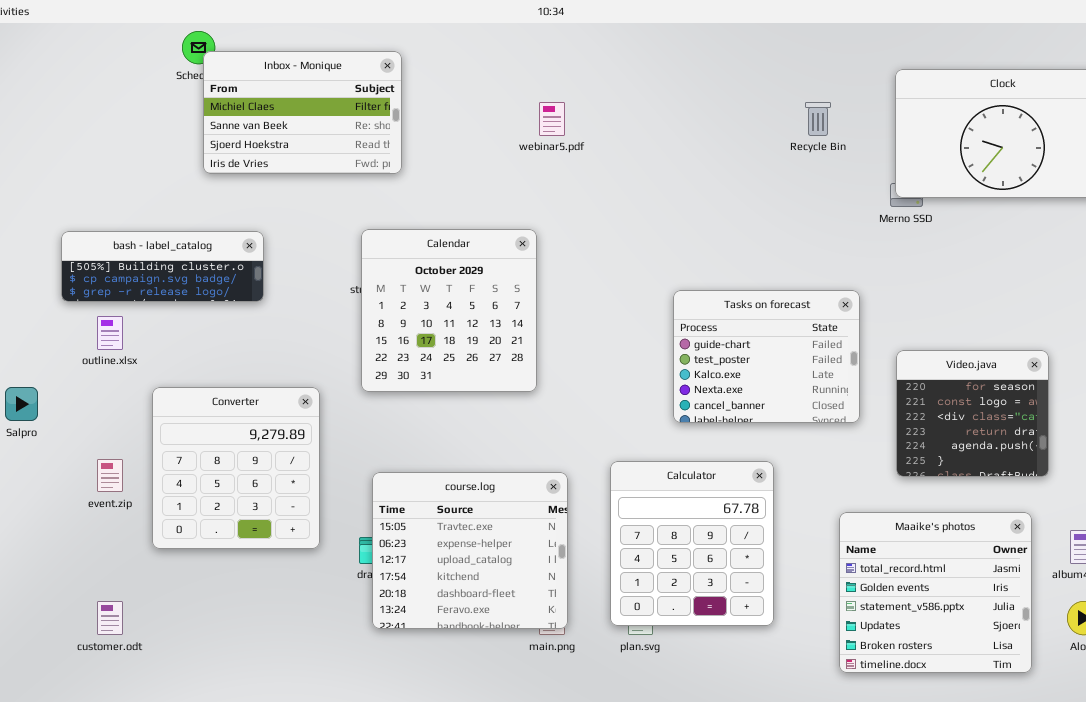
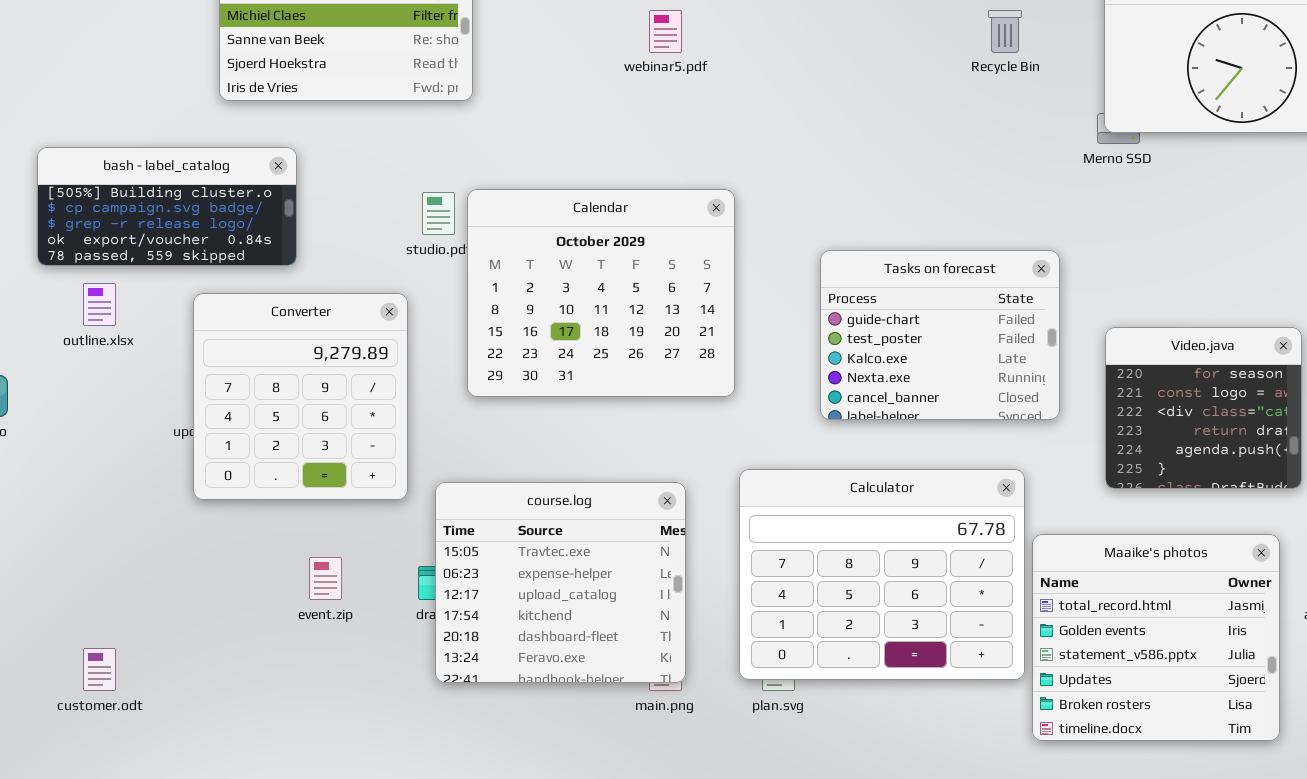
Calendar: [361,229,537,392] -> [467,189,735,397], moved, resized
bash - label_catalog: [61,231,264,302] -> [37,147,297,266], resized
Converter: [152,387,320,549] -> [193,293,408,500], moved
event.zip: [97,459,123,492] -> [309,557,342,600], moved
Calculator: [610,461,774,626] -> [739,469,1025,680], resized

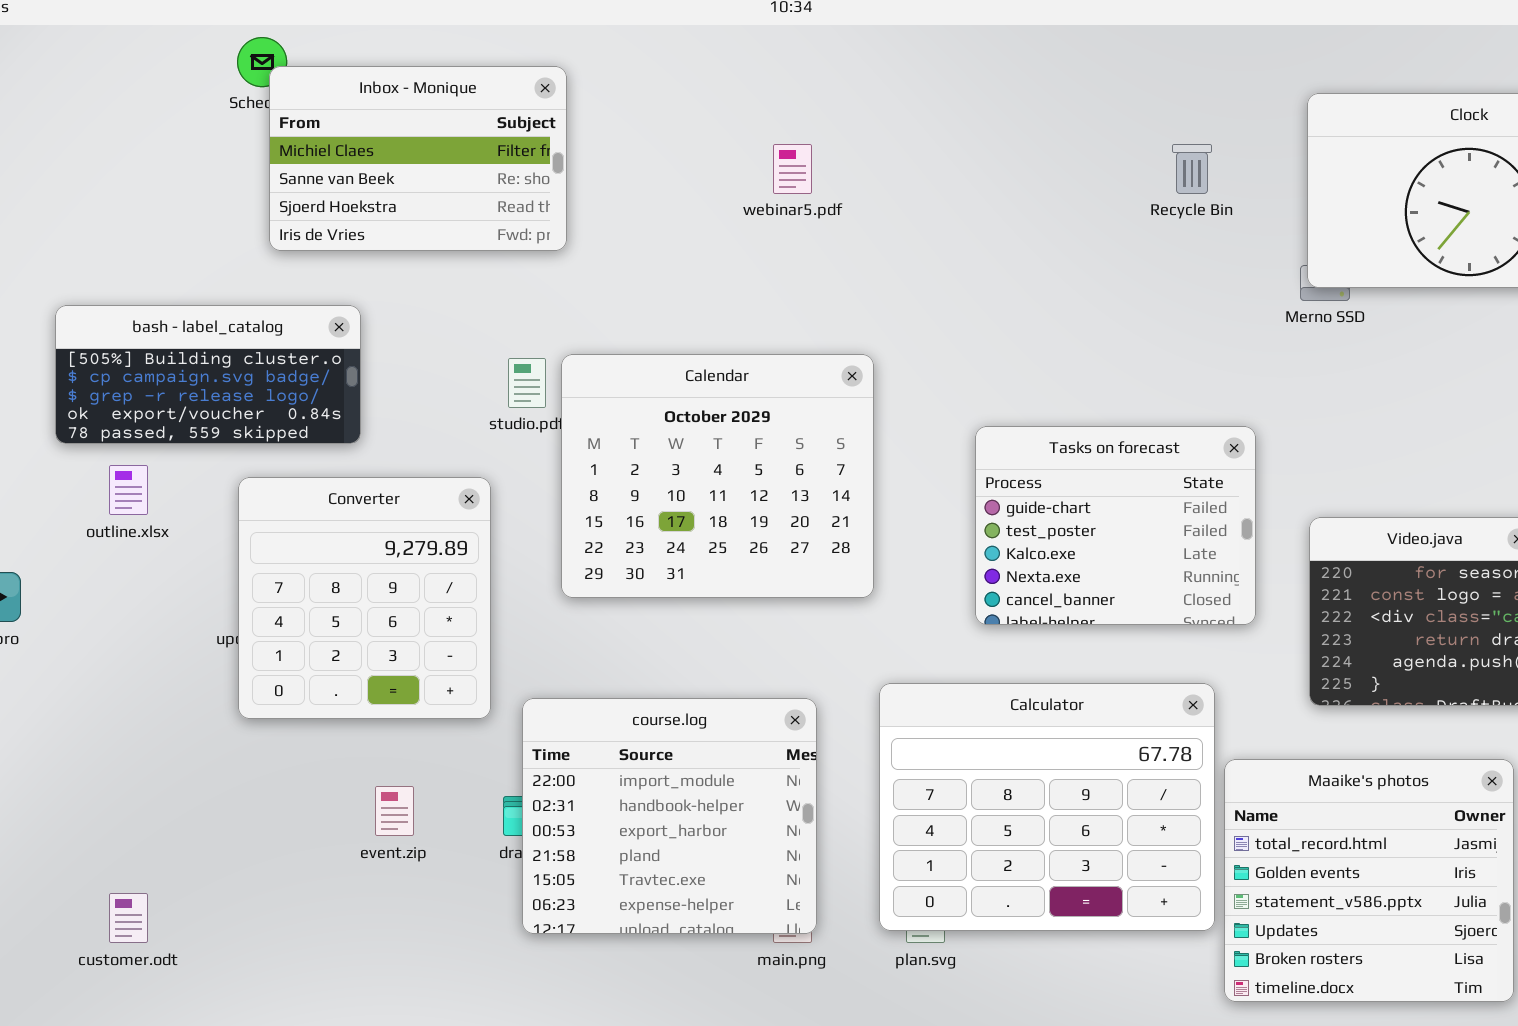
course.log: [435,482,686,683] -> [522,698,817,934], scrolled up 4 rows

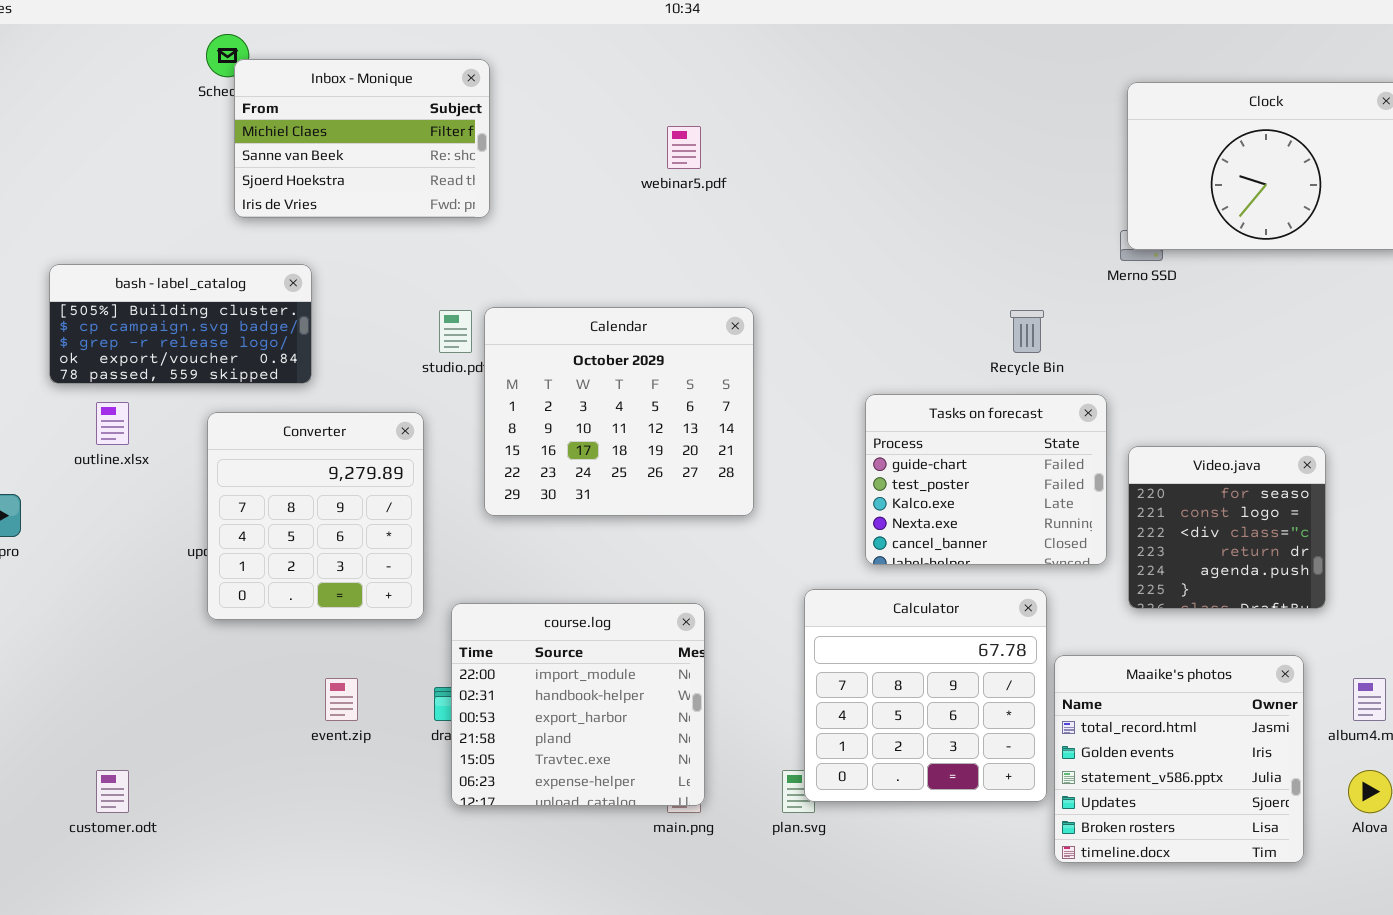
Recycle Bin: [1172,144,1212,194] -> [1010,310,1044,353], moved
Tasks on forecast: [975,426,1256,625] -> [865,394,1107,565], moved
Calculator: [879,683,1215,931] -> [804,589,1047,802], resized

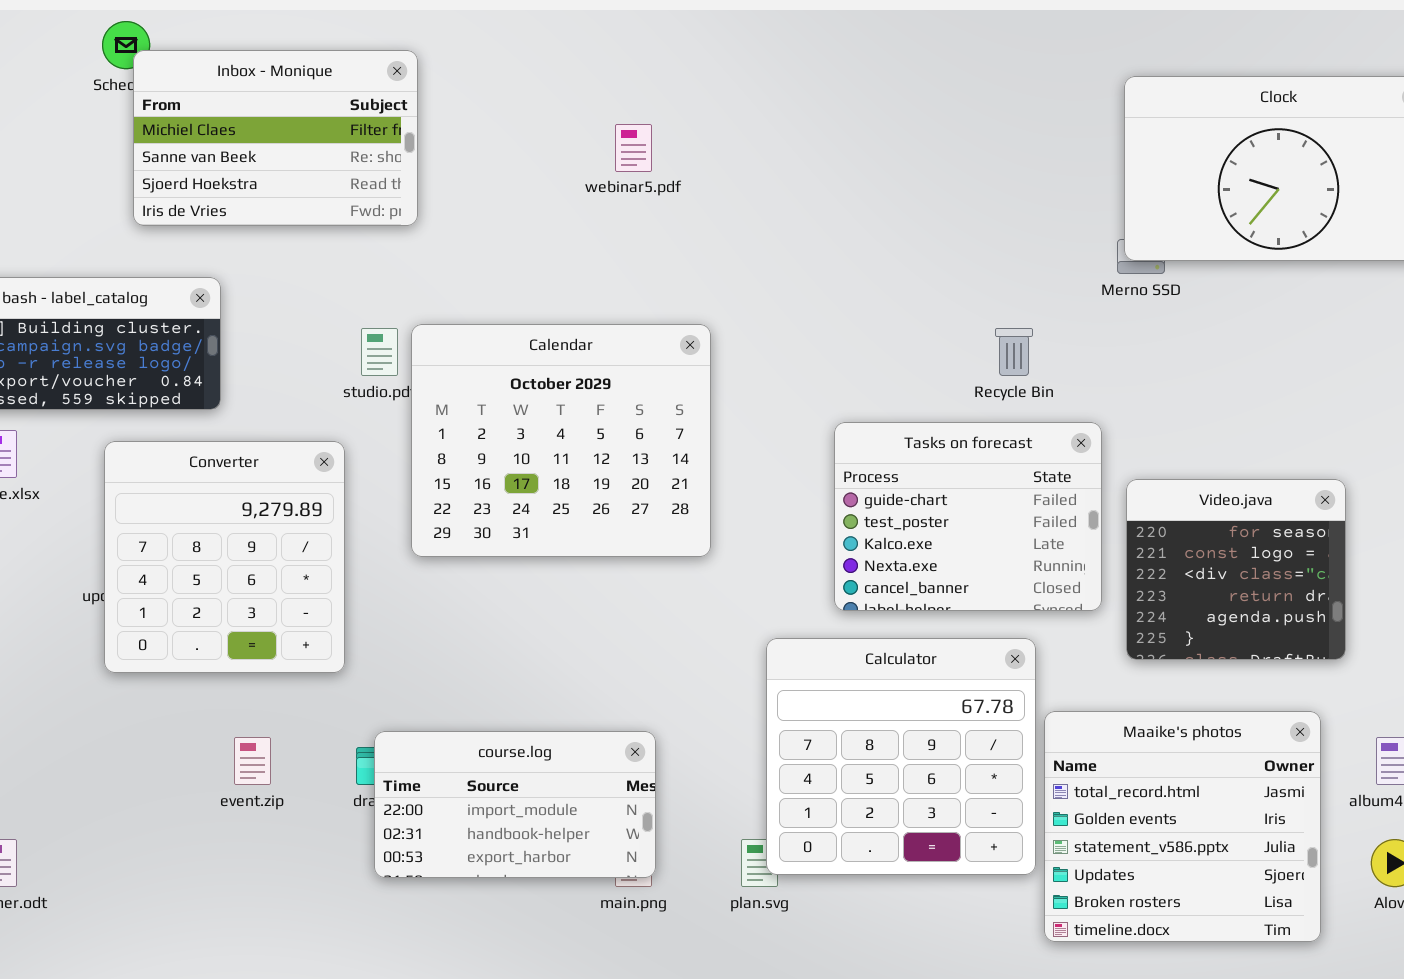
course.log: [451,603,705,806] -> [374,731,656,878], resized

